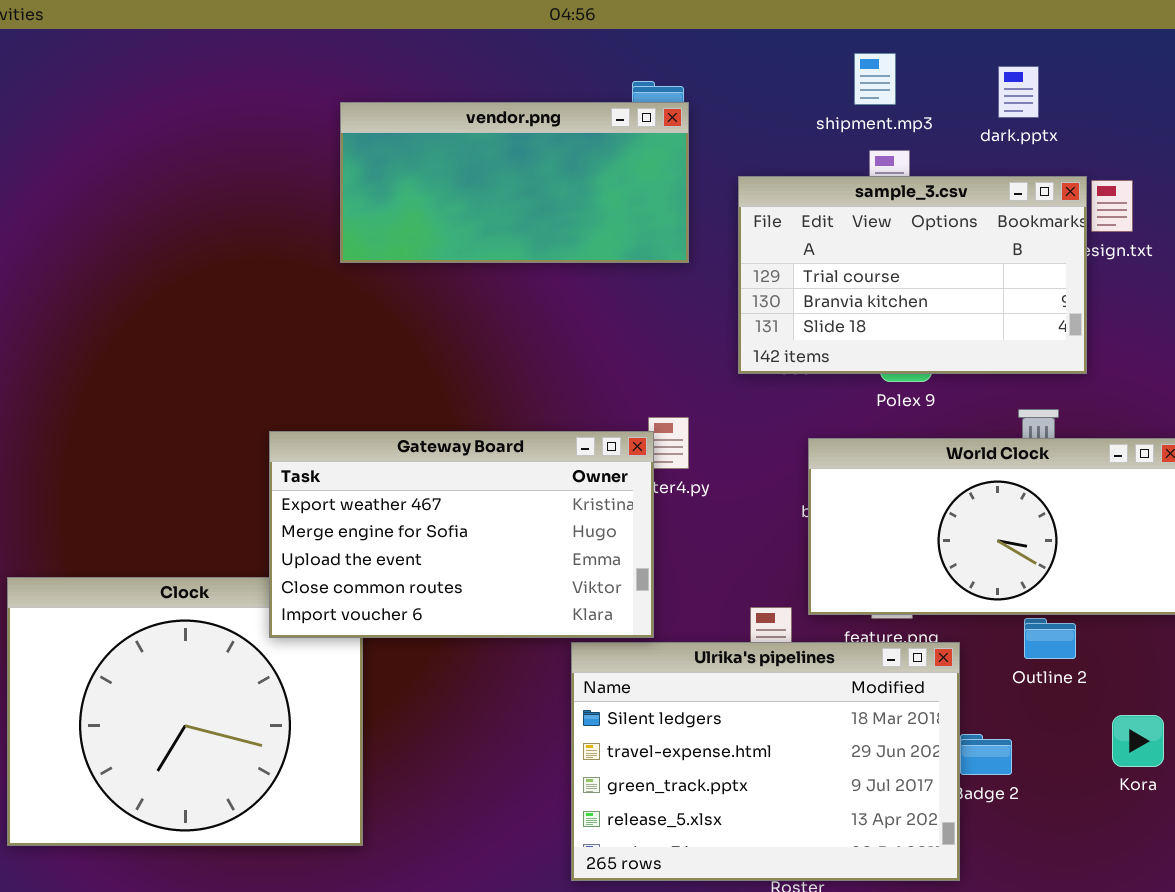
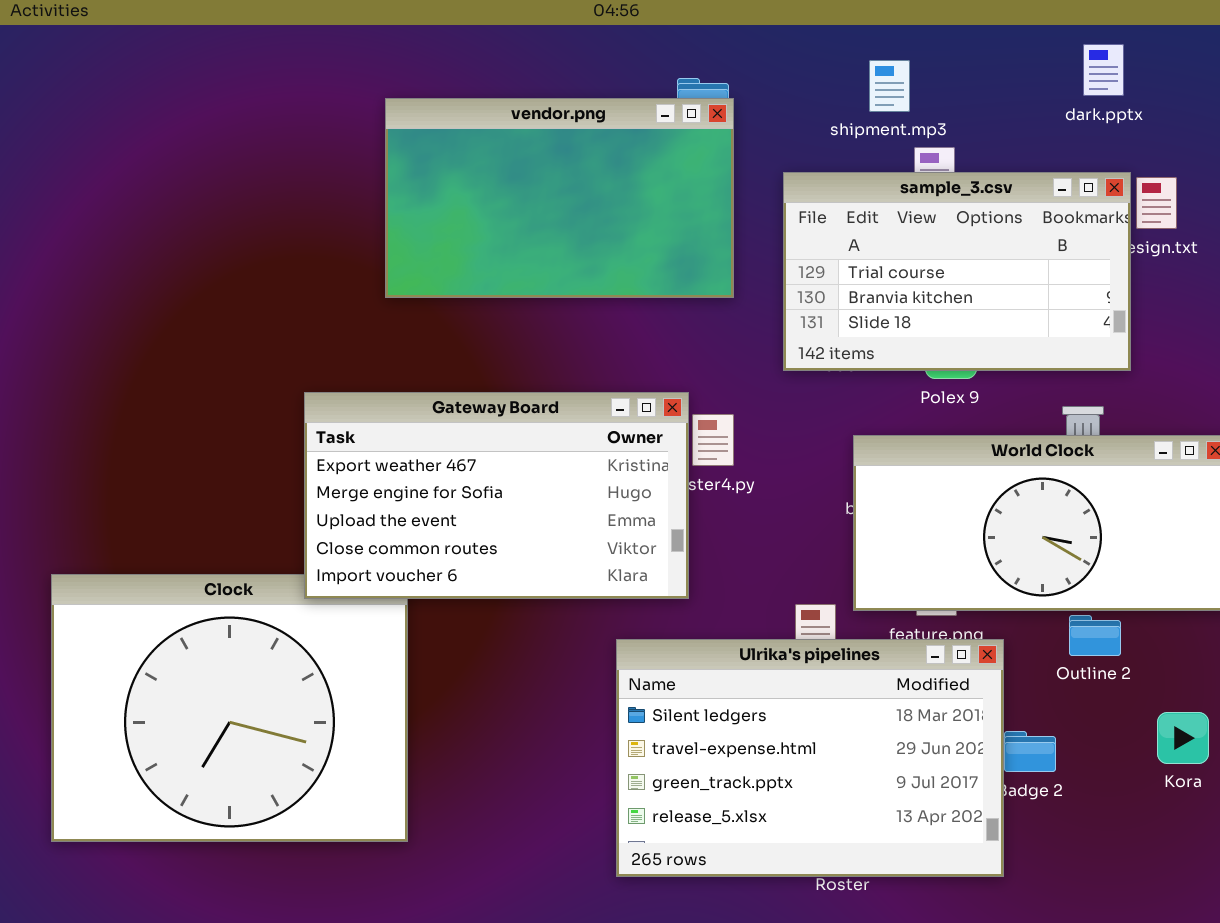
shipment.mp3: [854,53,896,105] -> [869,60,910,112], moved
dark.pptx: [998,66,1039,118] -> [1083,44,1124,96], moved
vendor.png: [340,102,689,263] -> [385,98,734,298], resized
Gateway Board: [269,431,654,638] -> [304,392,689,599], moved

